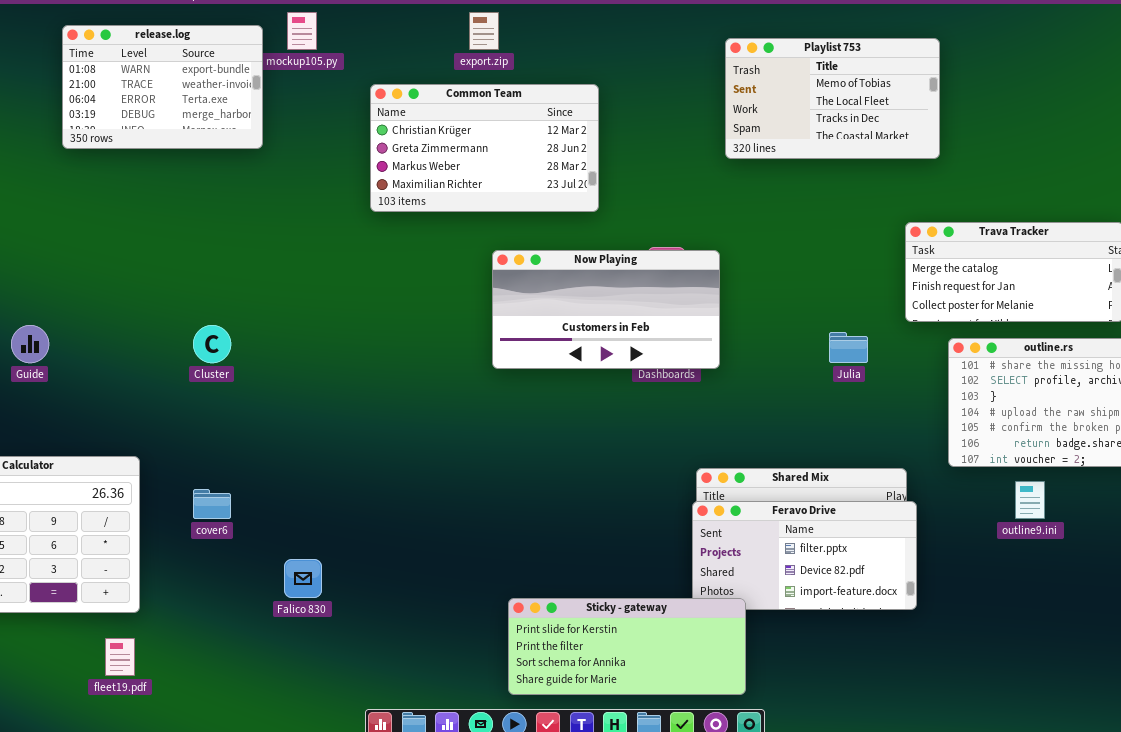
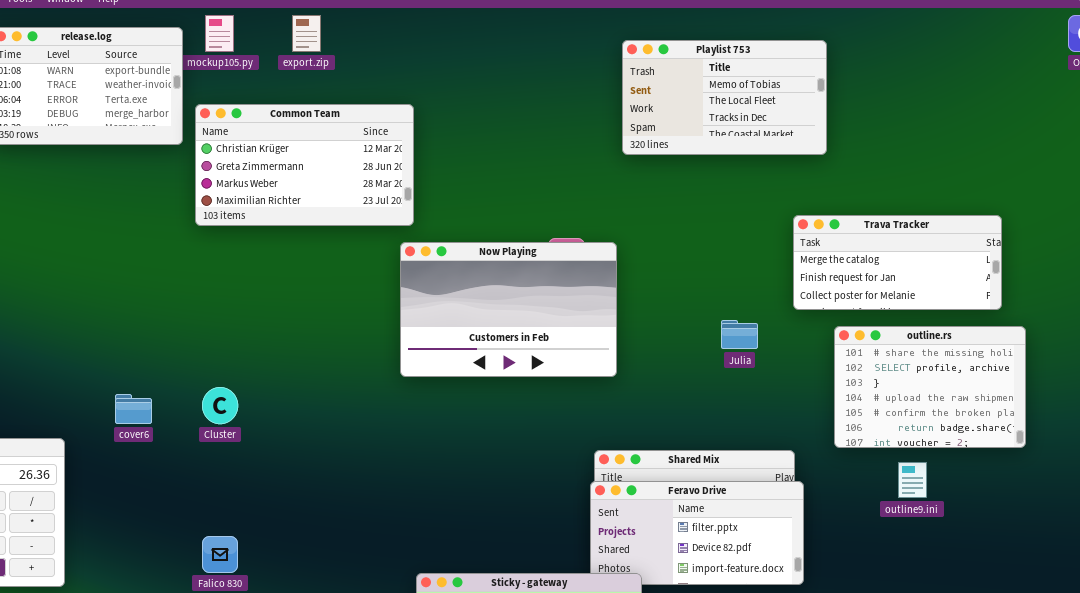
export.zip: [469,12,499,50] -> [292,15,321,52], moved
Common Team: [370,84,599,212] -> [195,104,414,226], moved
Now Playing: [492,250,720,369] -> [400,242,617,377], resized
Cluster: [193,325,231,363] -> [202,387,238,424], moved
cover6: [193,489,231,519] -> [115,394,152,424], moved

